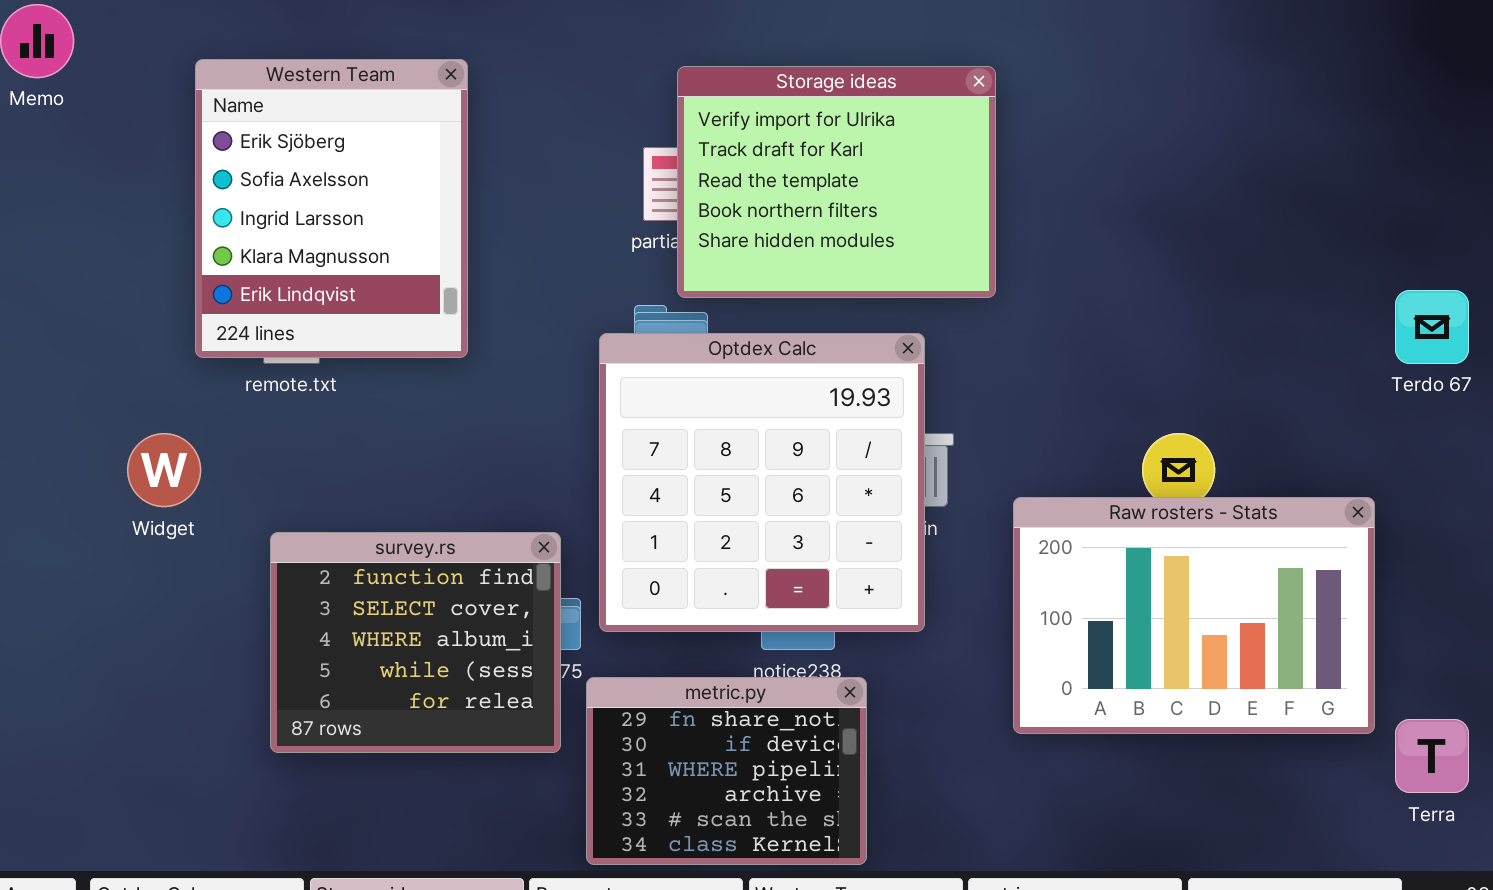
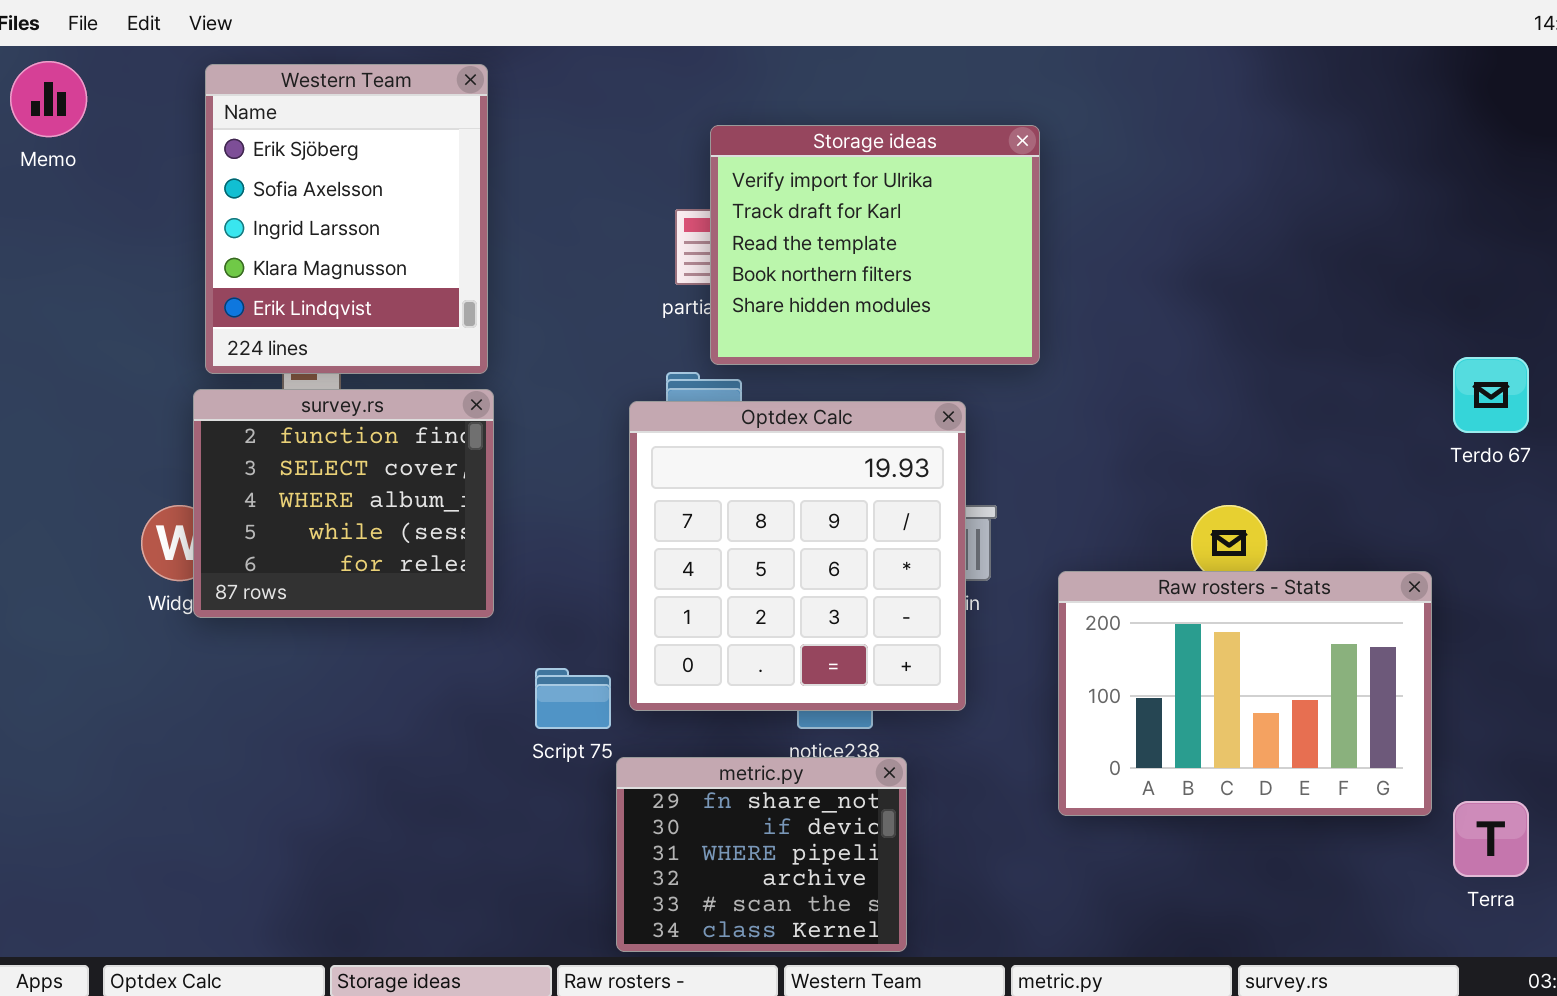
Western Team: [195,59,468,358] -> [205,64,488,374], moved
survey.rs: [270,532,561,753] -> [193,389,494,618], moved

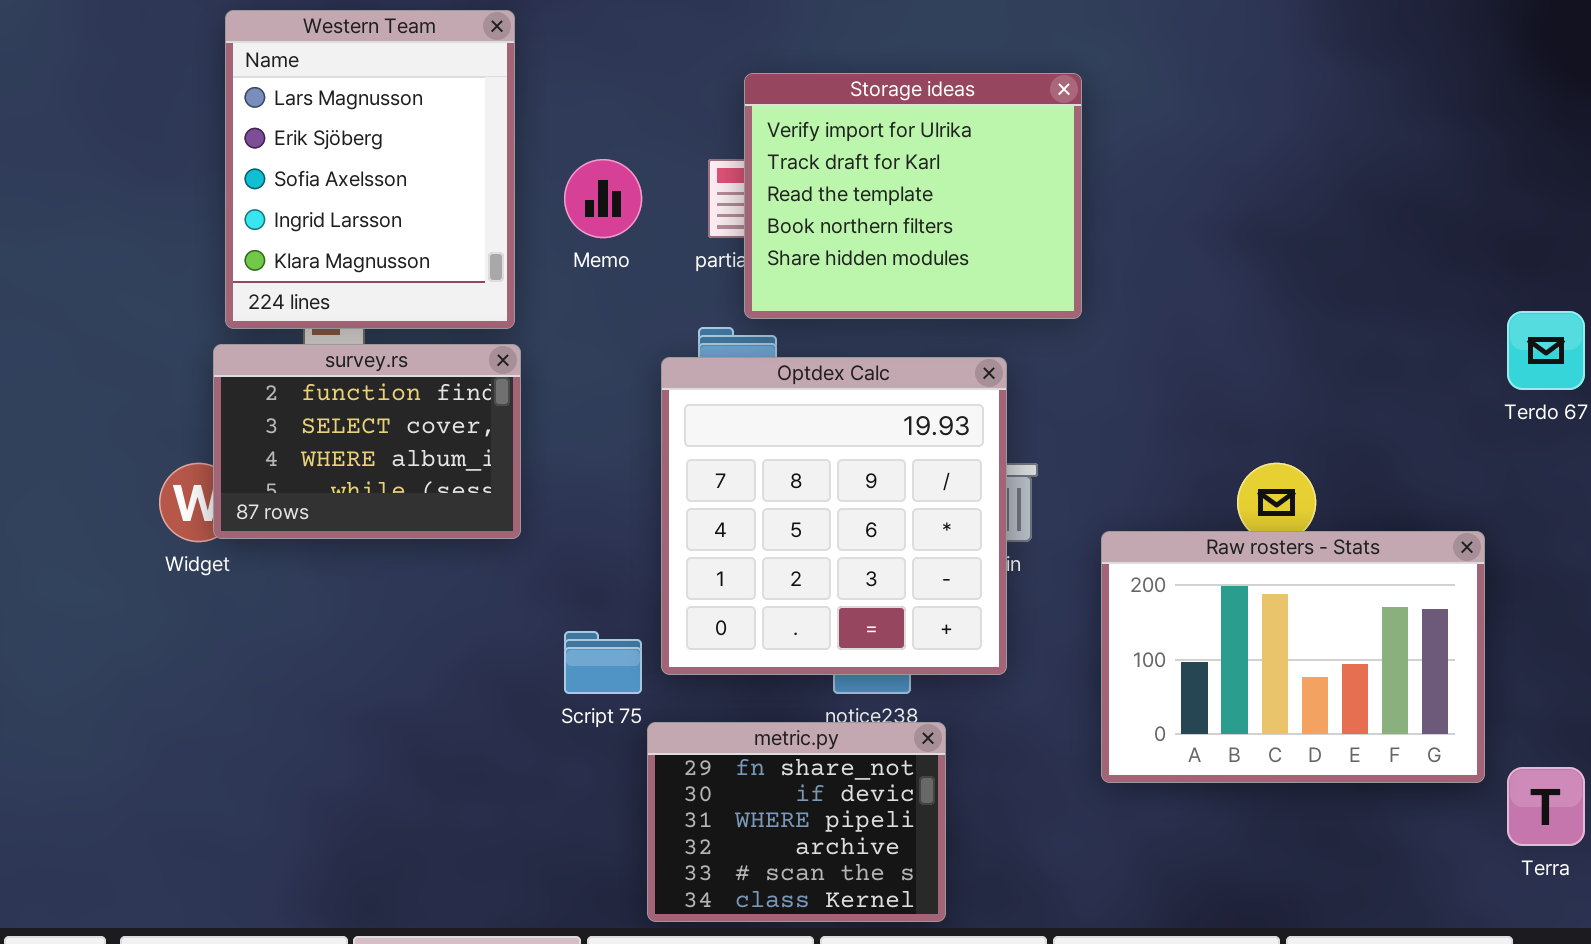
Memo: [10,61,87,137] -> [564,159,642,238], moved
Western Team: [205,64,488,374] -> [225,10,515,329], scrolled up 1 row
survey.rs: [193,389,494,618] -> [213,344,521,539], resized

